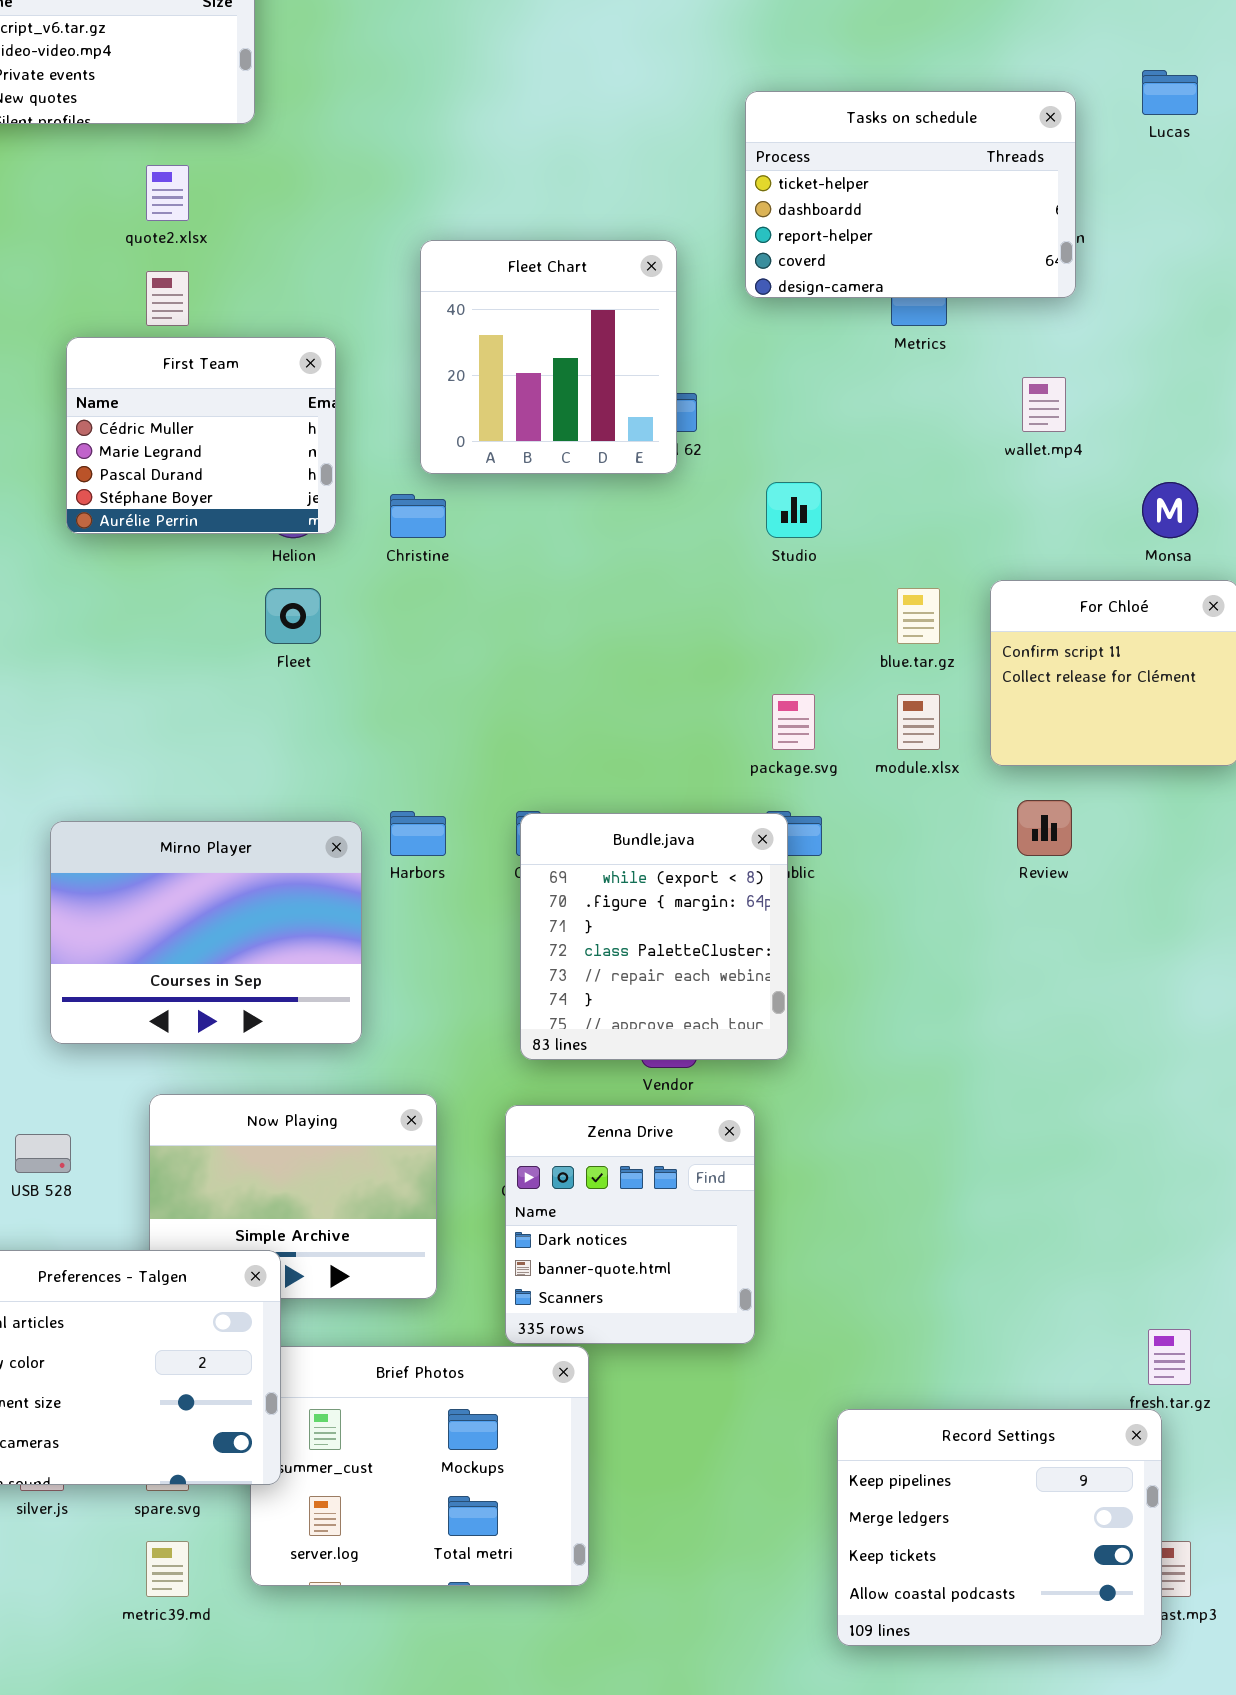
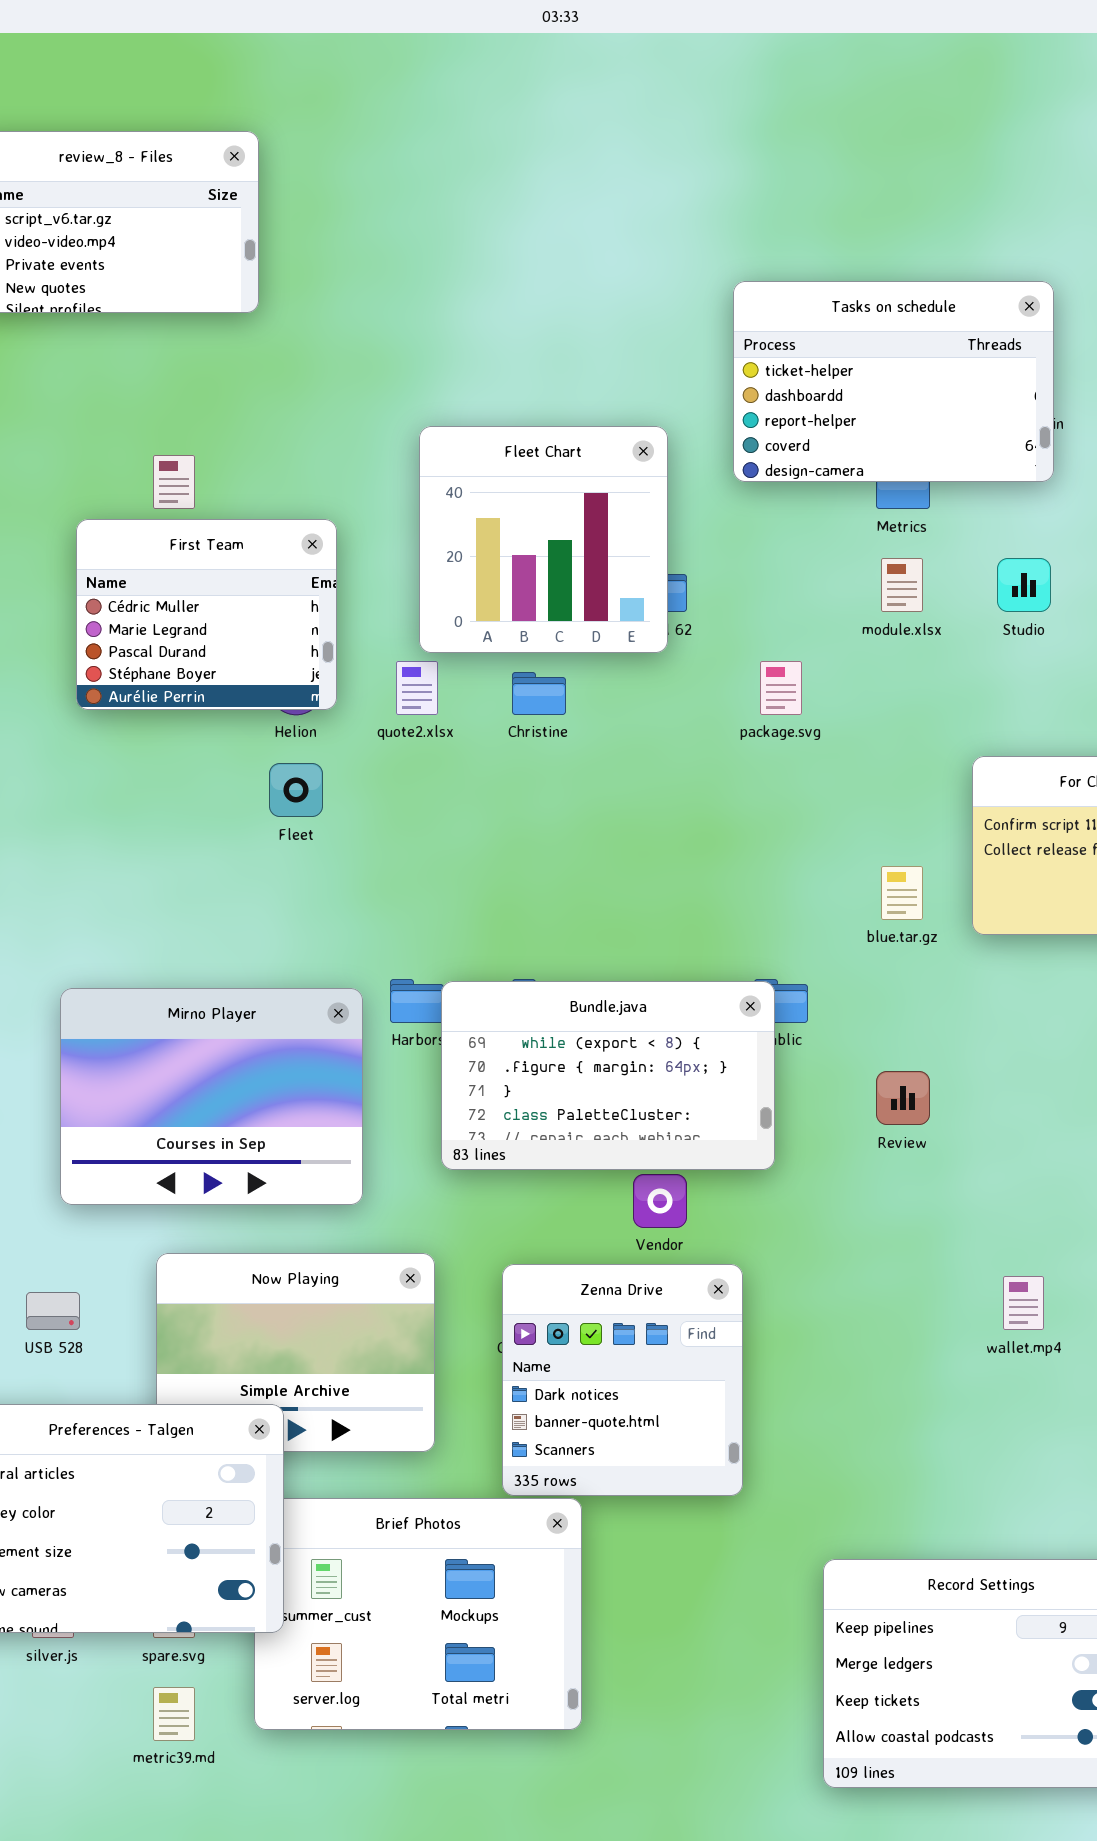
quote2.xlsx: [146,165,189,221] -> [396,661,438,715], moved
wallet.mp4: [1022,377,1066,432] -> [1003,1276,1044,1330], moved
Studio: [766,482,822,538] -> [997,558,1051,612], moved
Christine: [390,494,446,538] -> [512,672,566,715], moved
blue.tar.gz: [897,588,940,644] -> [881,866,923,920], moved
package.svg: [772,694,815,750] -> [760,661,802,715], moved
module.xlsx: [897,694,940,750] -> [881,558,923,612], moved
Review: [1017,800,1072,856] -> [876,1071,930,1125], moved
Bundle.java: [520,813,788,1060] -> [441,981,775,1170], resized

